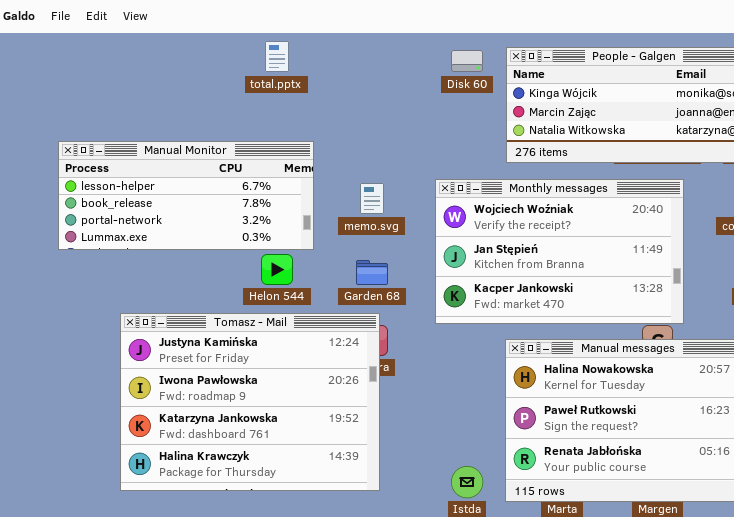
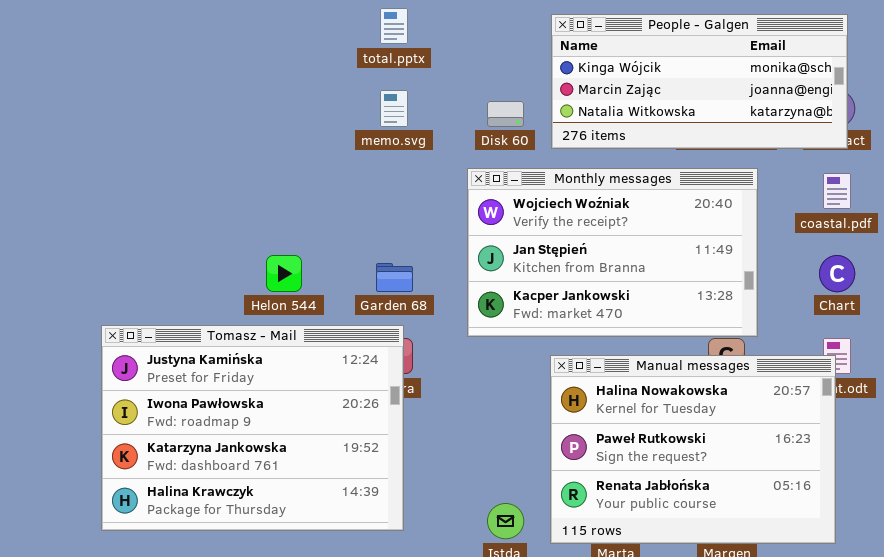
total.pptx: [265,41,289,72] -> [380,8,408,44], moved
Disk 60: [451,50,483,72] -> [487,101,524,127], moved
Manual Monitor: [58,141,314,250] -> none, closed
memo.svg: [360,183,384,214] -> [380,90,408,127], moved

